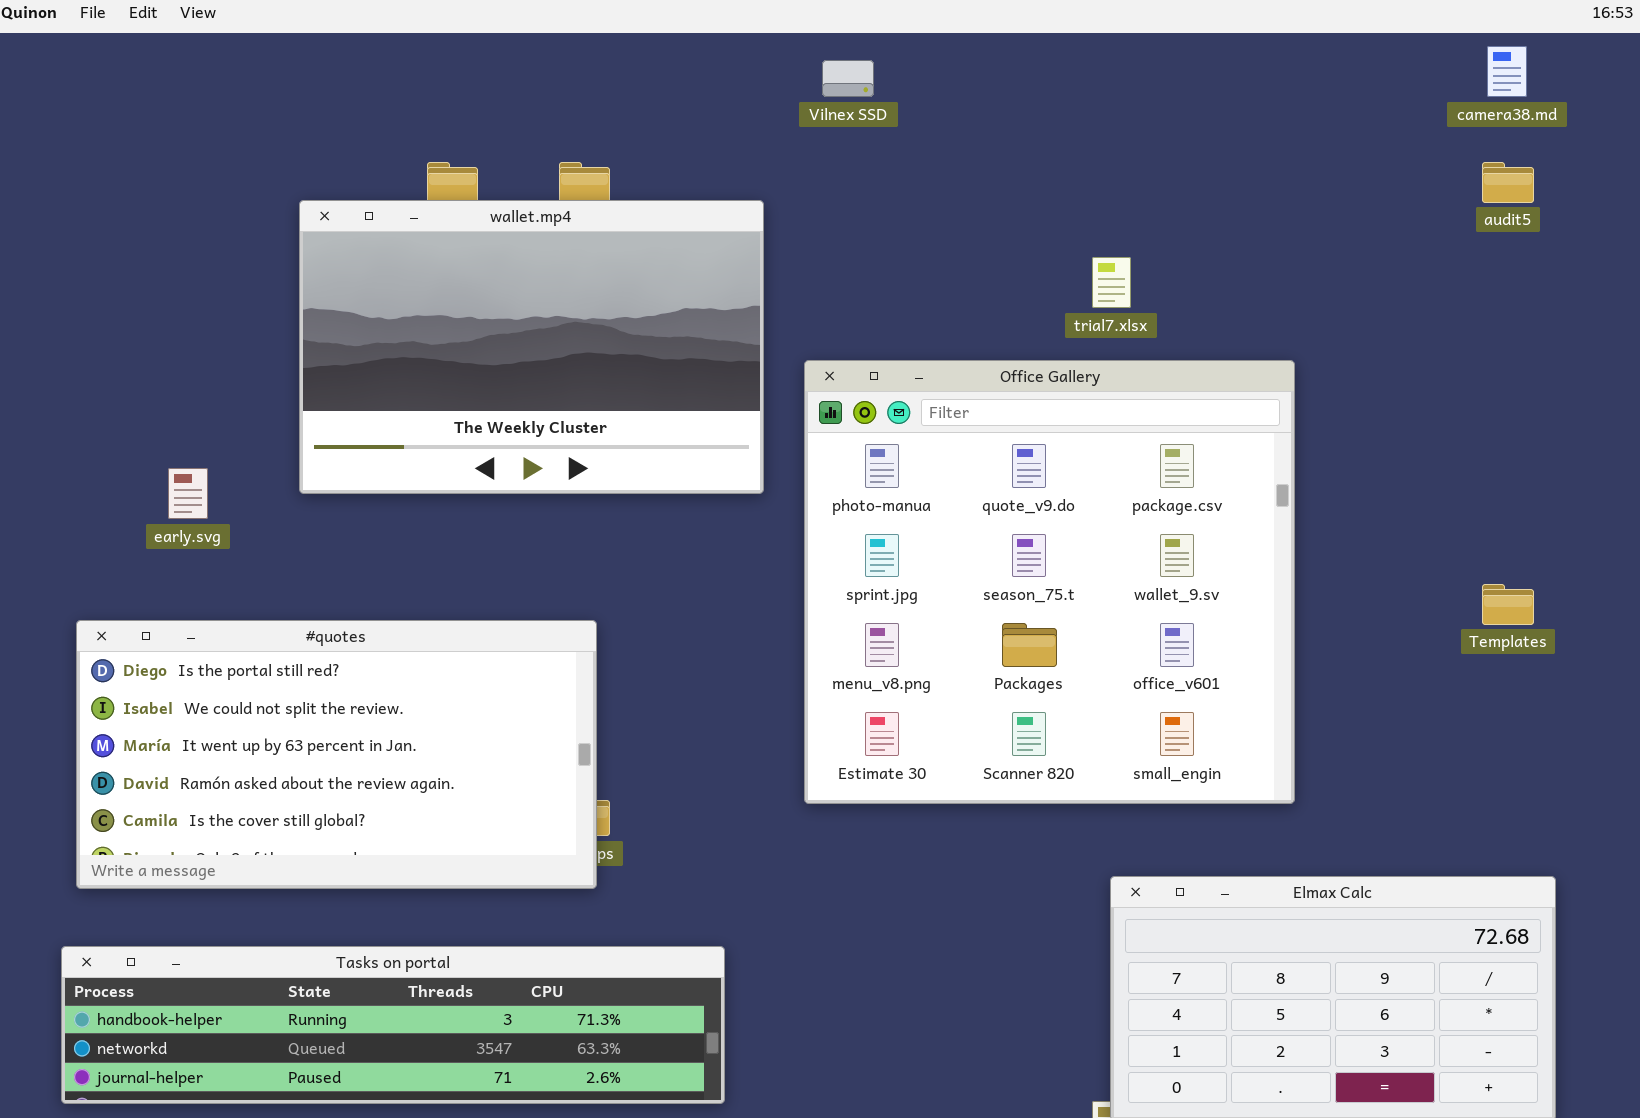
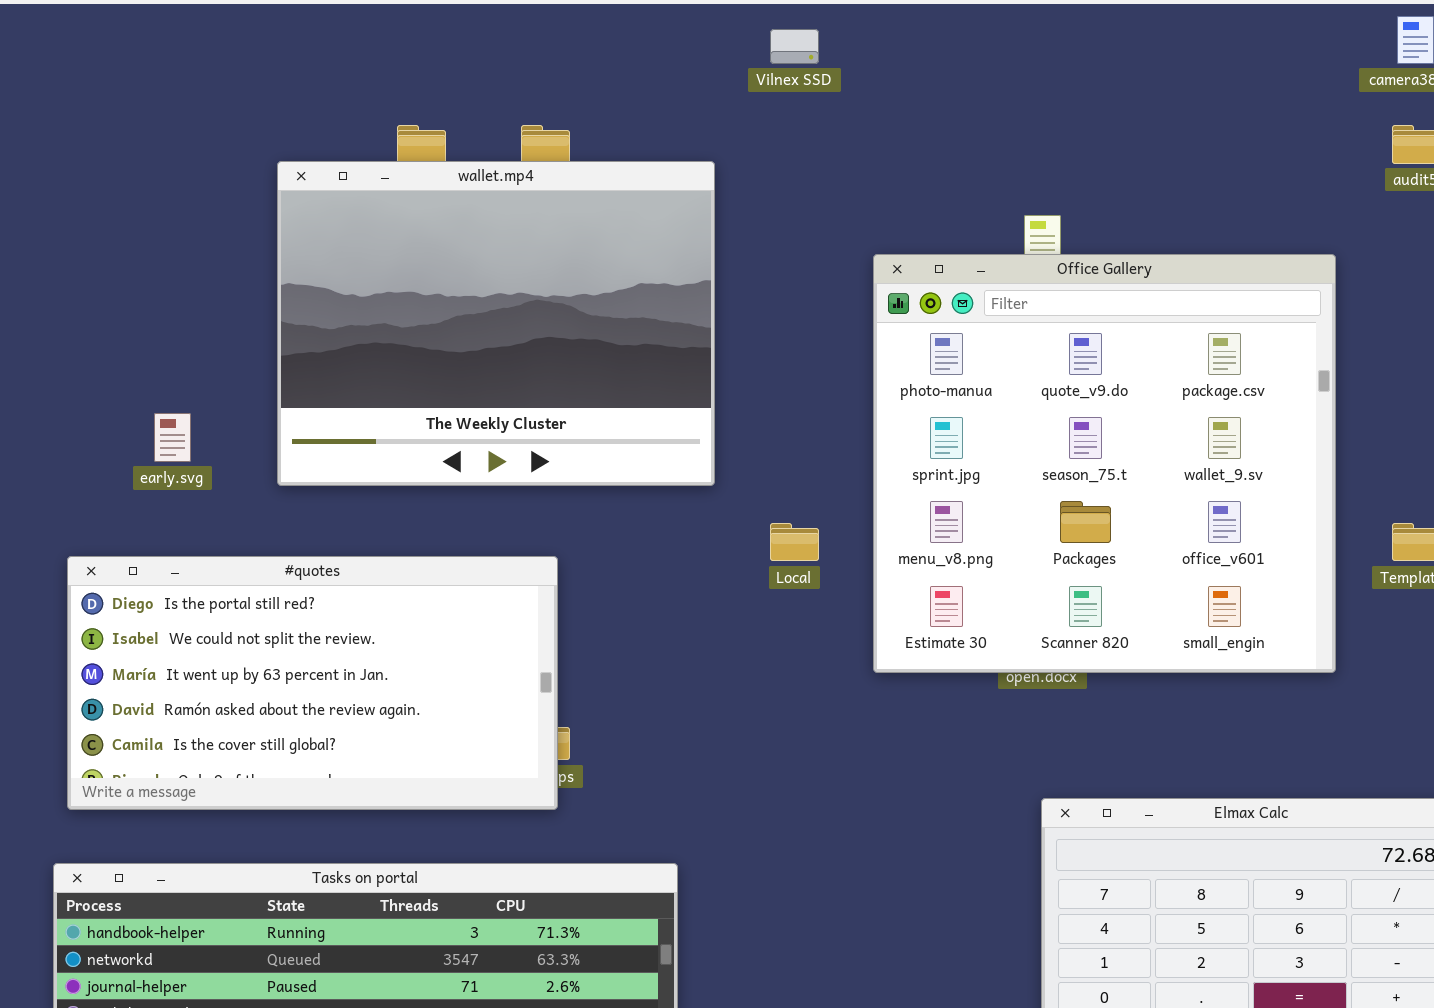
wallet.mp4: [299,200,764,494] -> [277,161,715,486], resized
Office Gallery: [804,360,1295,804] -> [873,254,1336,673], moved

